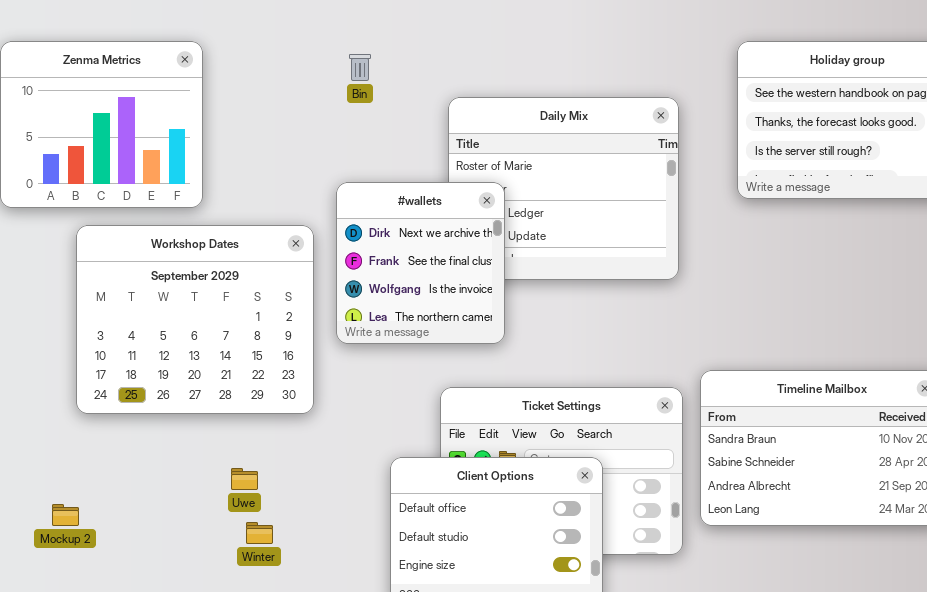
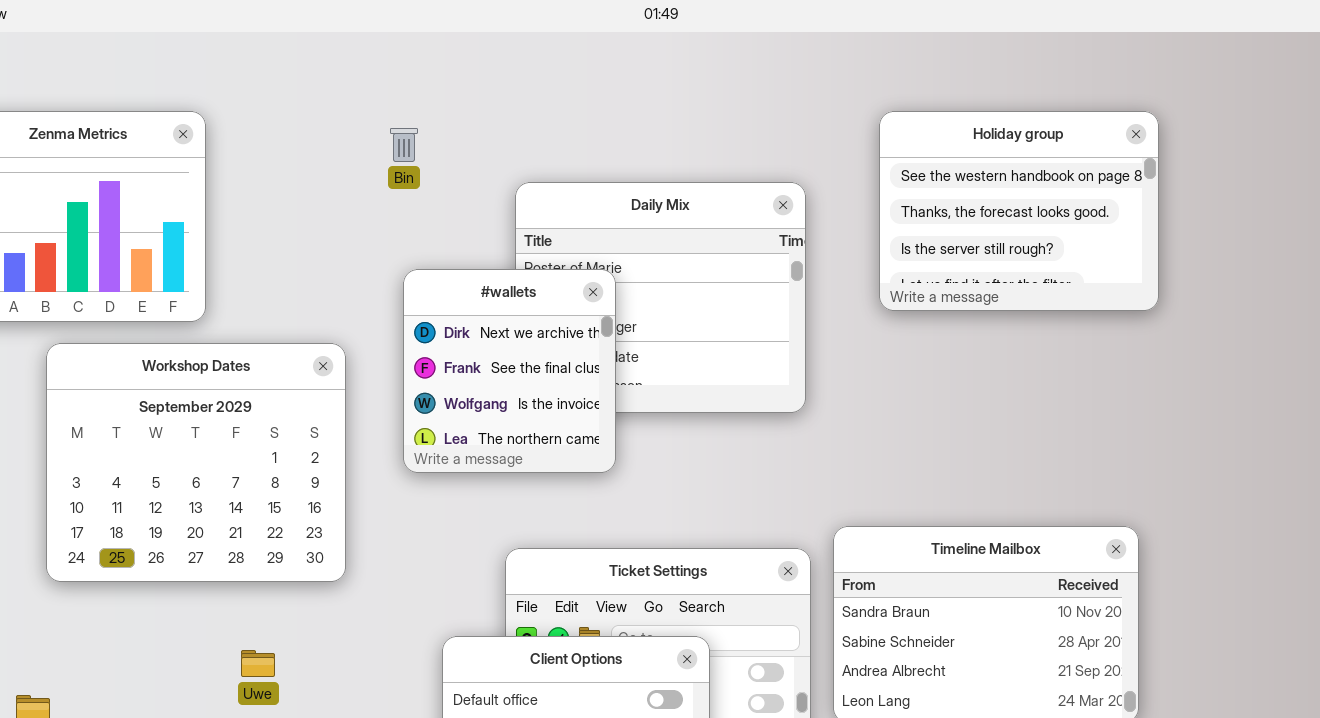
#wallets: [336,182,505,344] -> [403,269,616,473], moved

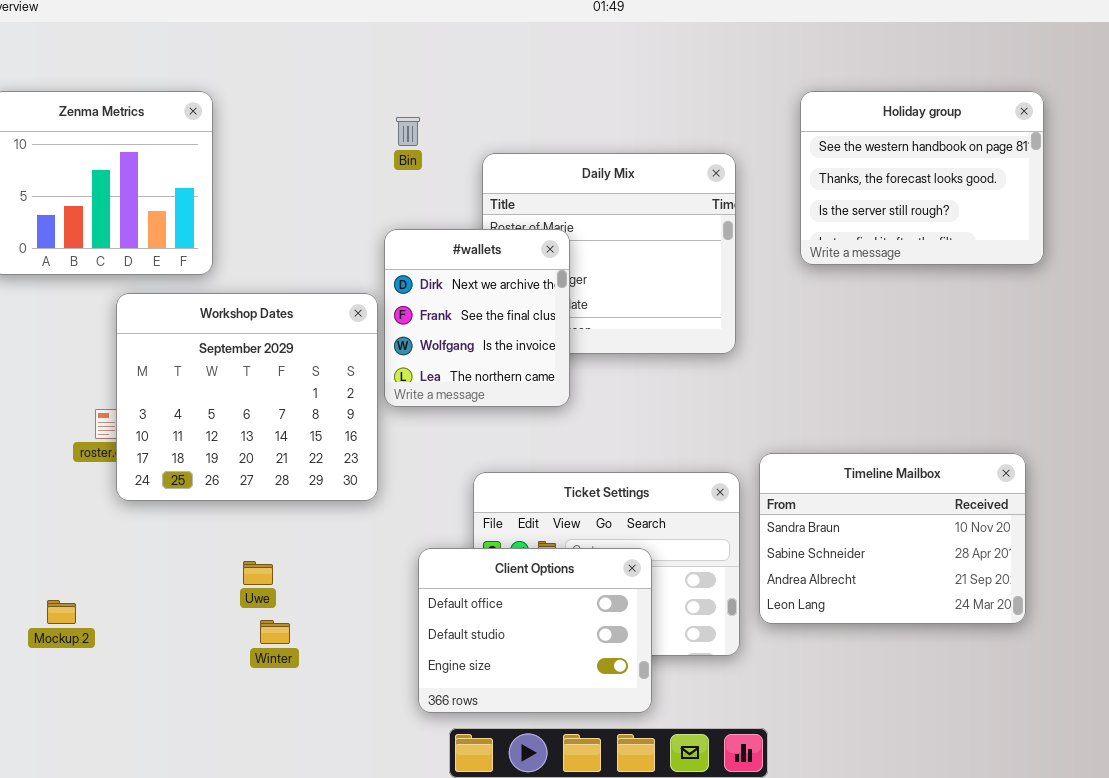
Bin: [390,128,418,162] -> [396,117,420,146], moved
Workshop Dates: [46,343,346,582] -> [116,293,378,501], moved

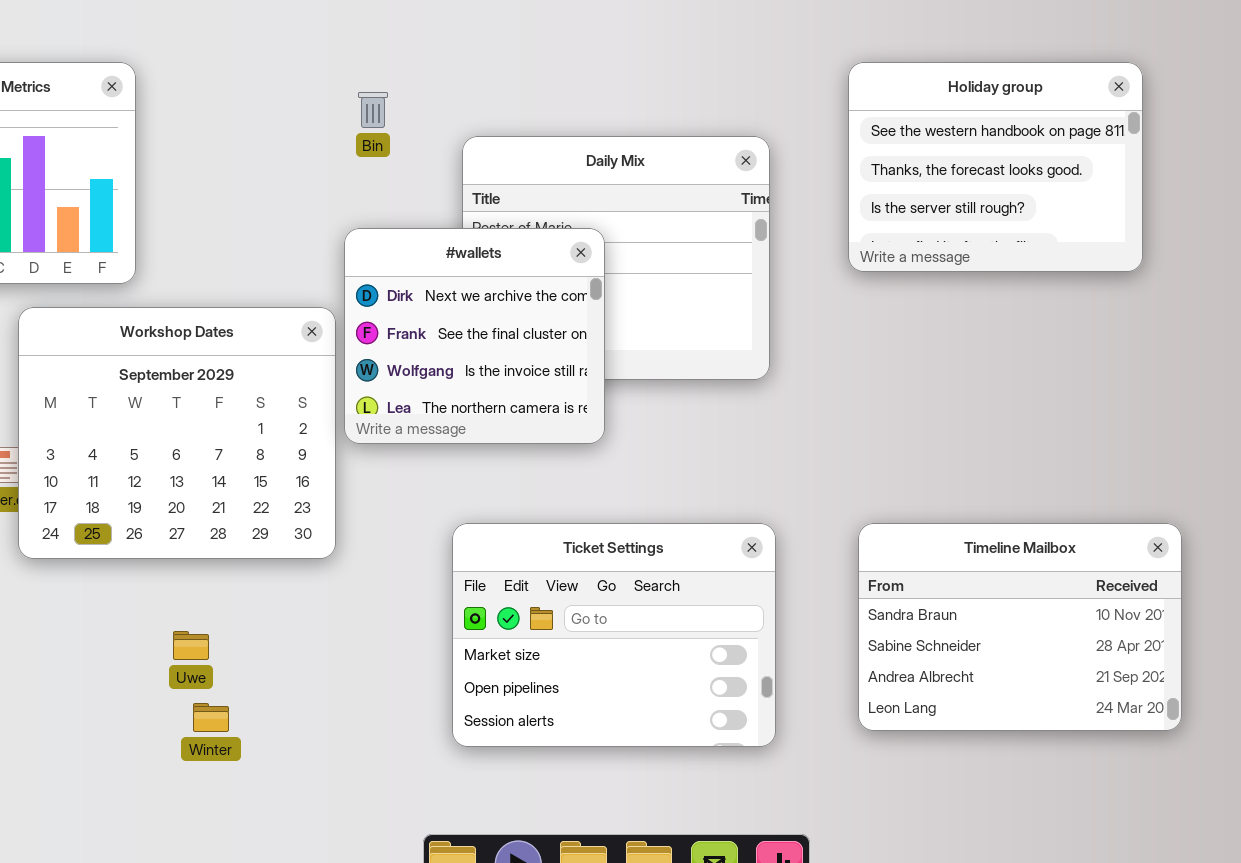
#wallets: [384,229,570,407] -> [344,228,605,444], resized
Timeline Mailbox: [759,453,1026,624] -> [858,523,1182,731], moved
Client Options: [418,548,652,713] -> none, closed

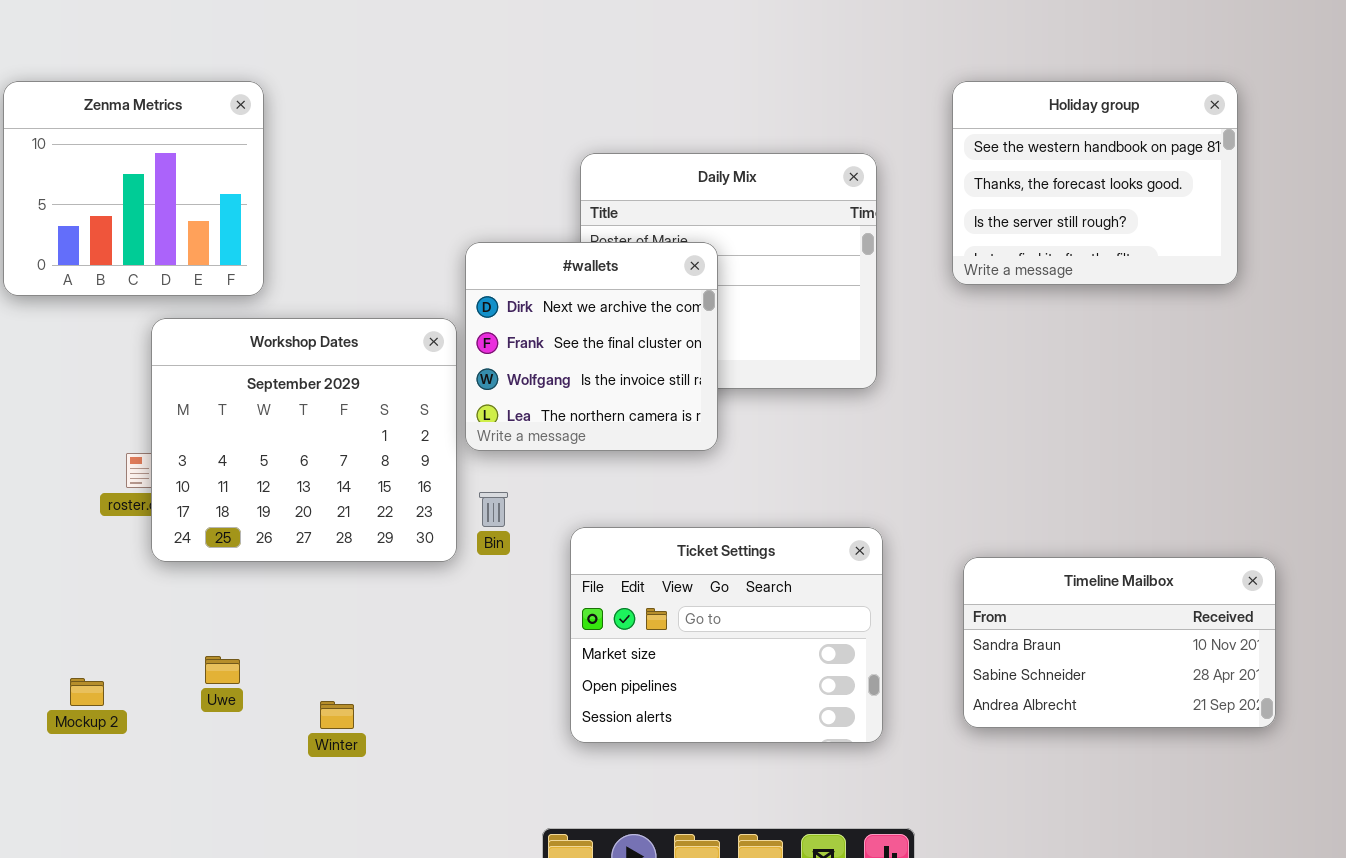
Bin: [358,92,388,128] -> [479,492,508,527], moved
Timeline Mailbox: [858,523,1182,731] -> [963,557,1276,728], resized
Uwe: [173,631,209,660] -> [205,656,240,684], moved

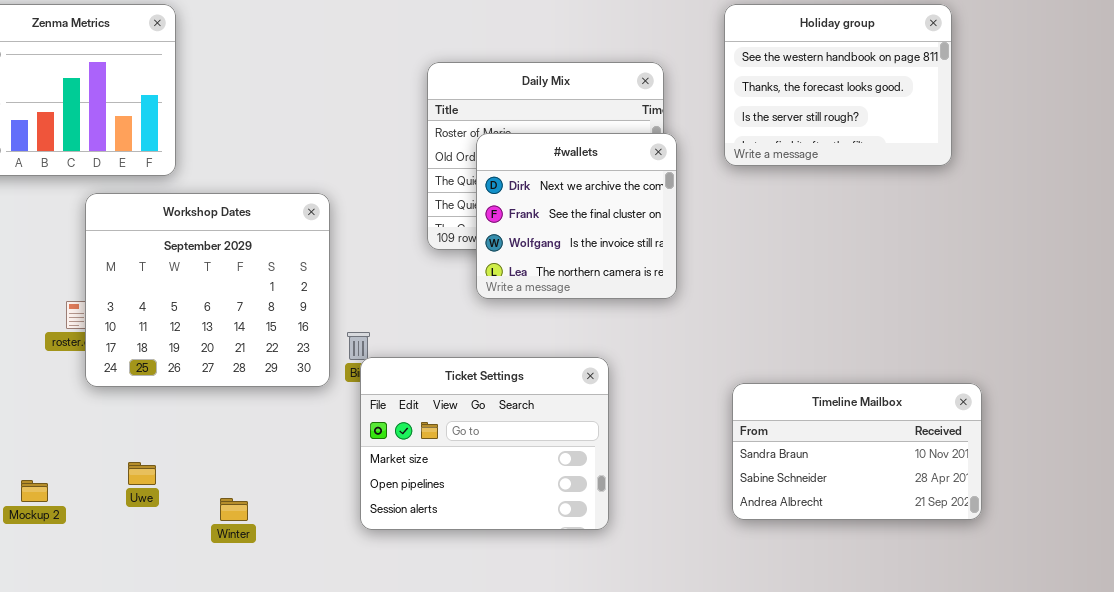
#wallets: [465,242,718,451] -> [476,133,677,299], moved
Ticket Settings: [570,527,883,743] -> [360,357,609,530], moved

